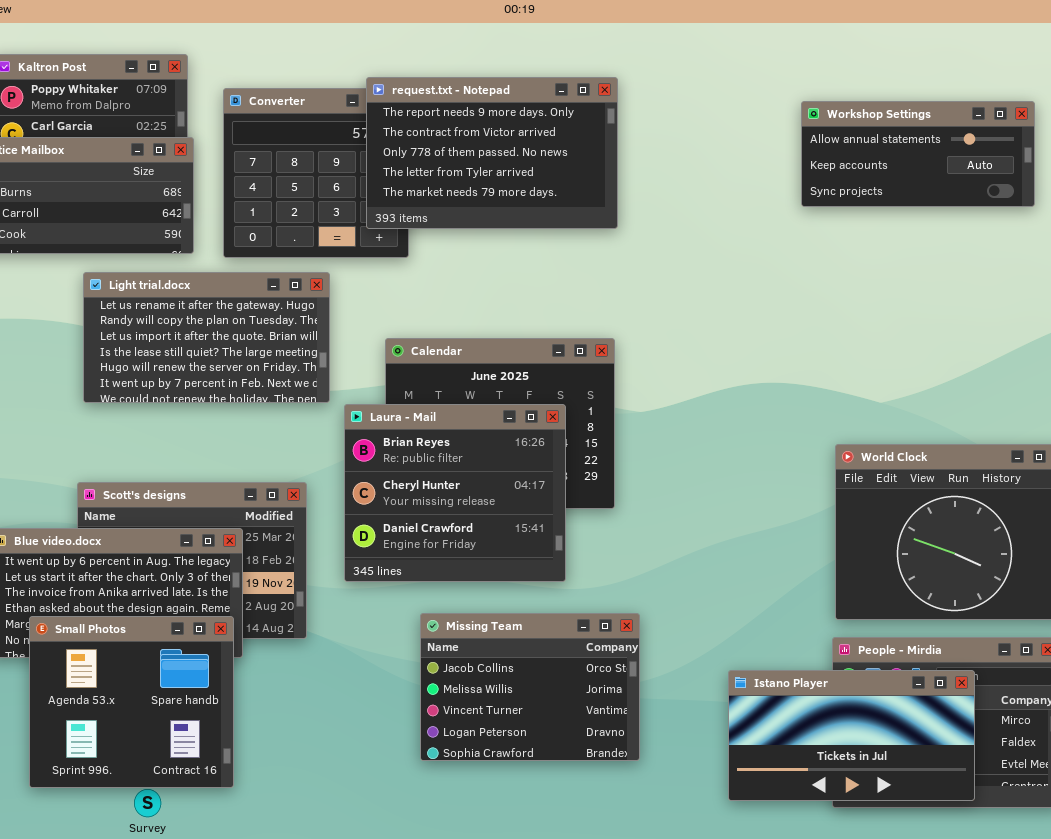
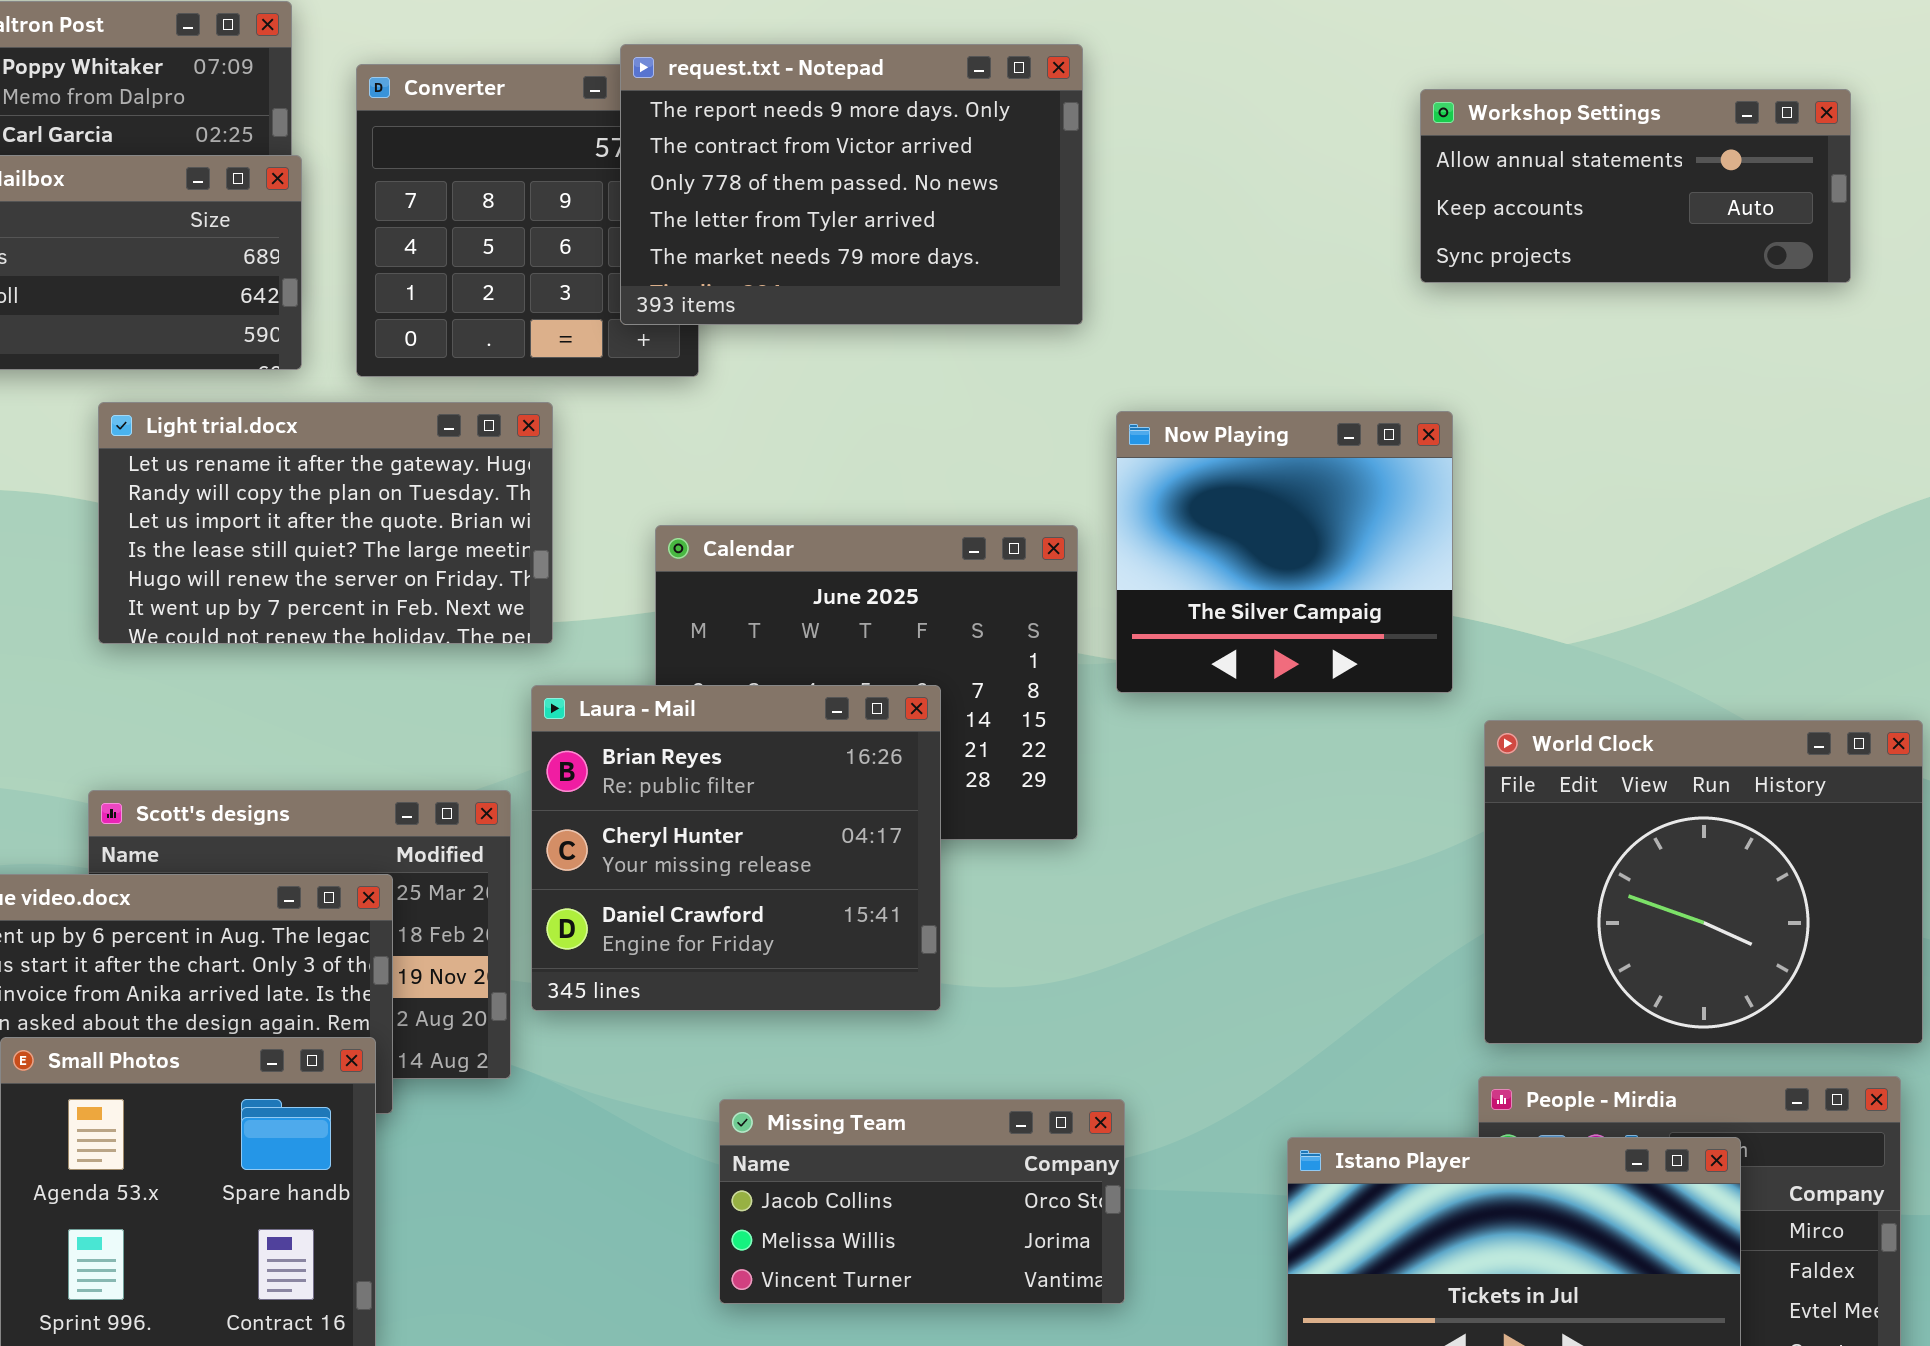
Now Playing: none -> [1116,411,1453,693], opened
Laura - Mail: [344,404,566,582] -> [531,685,941,1011], moved
Missing Team: [420,613,640,761] -> [719,1099,1125,1304], resized

